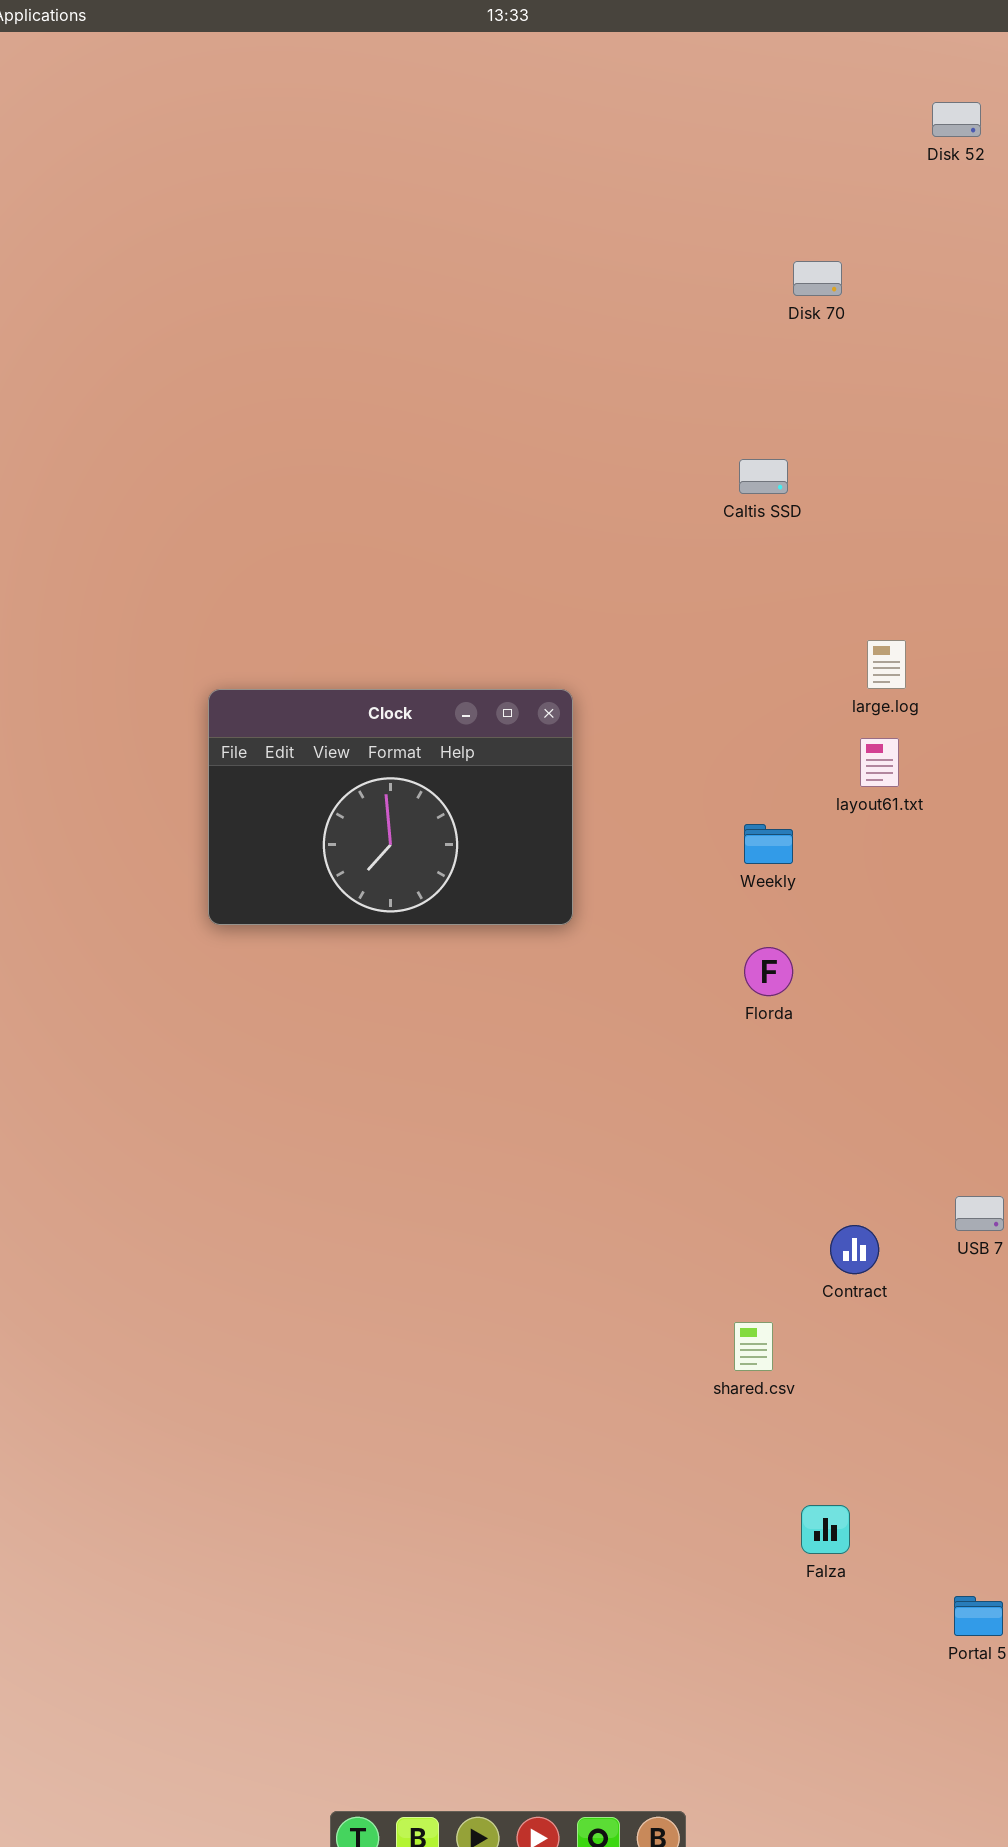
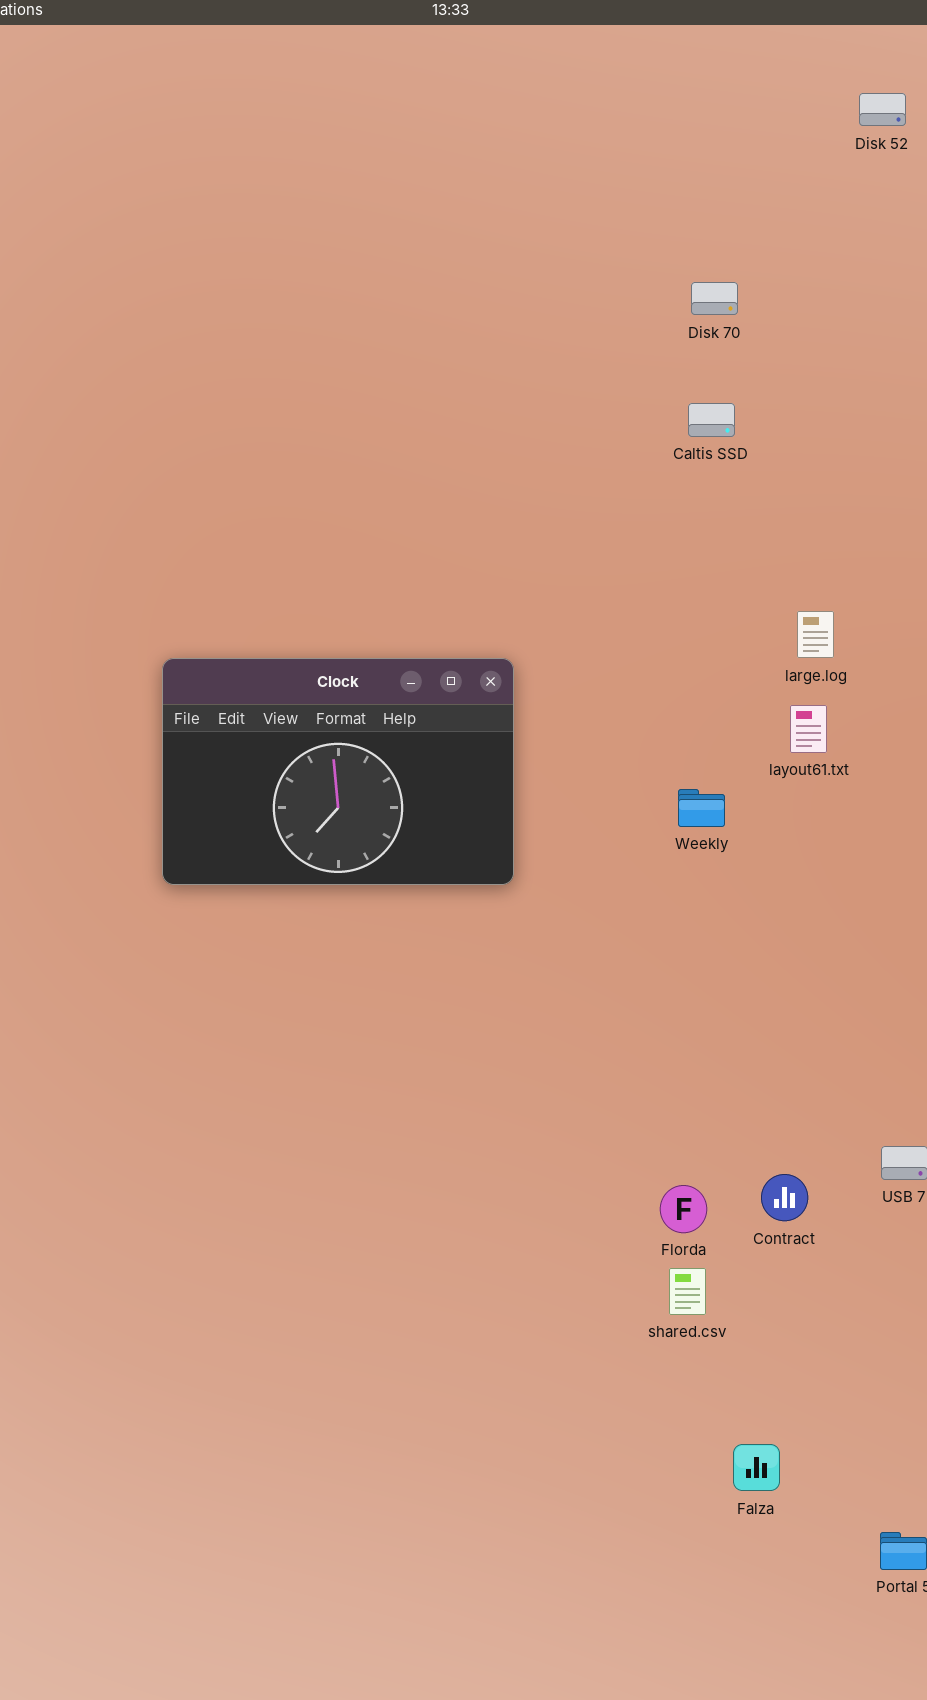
Disk 70: [793,261,842,296] -> [691,282,738,315], moved
Caltis SSD: [739,459,788,494] -> [688,403,735,437], moved
Florda: [744,947,793,996] -> [660,1185,707,1233], moved

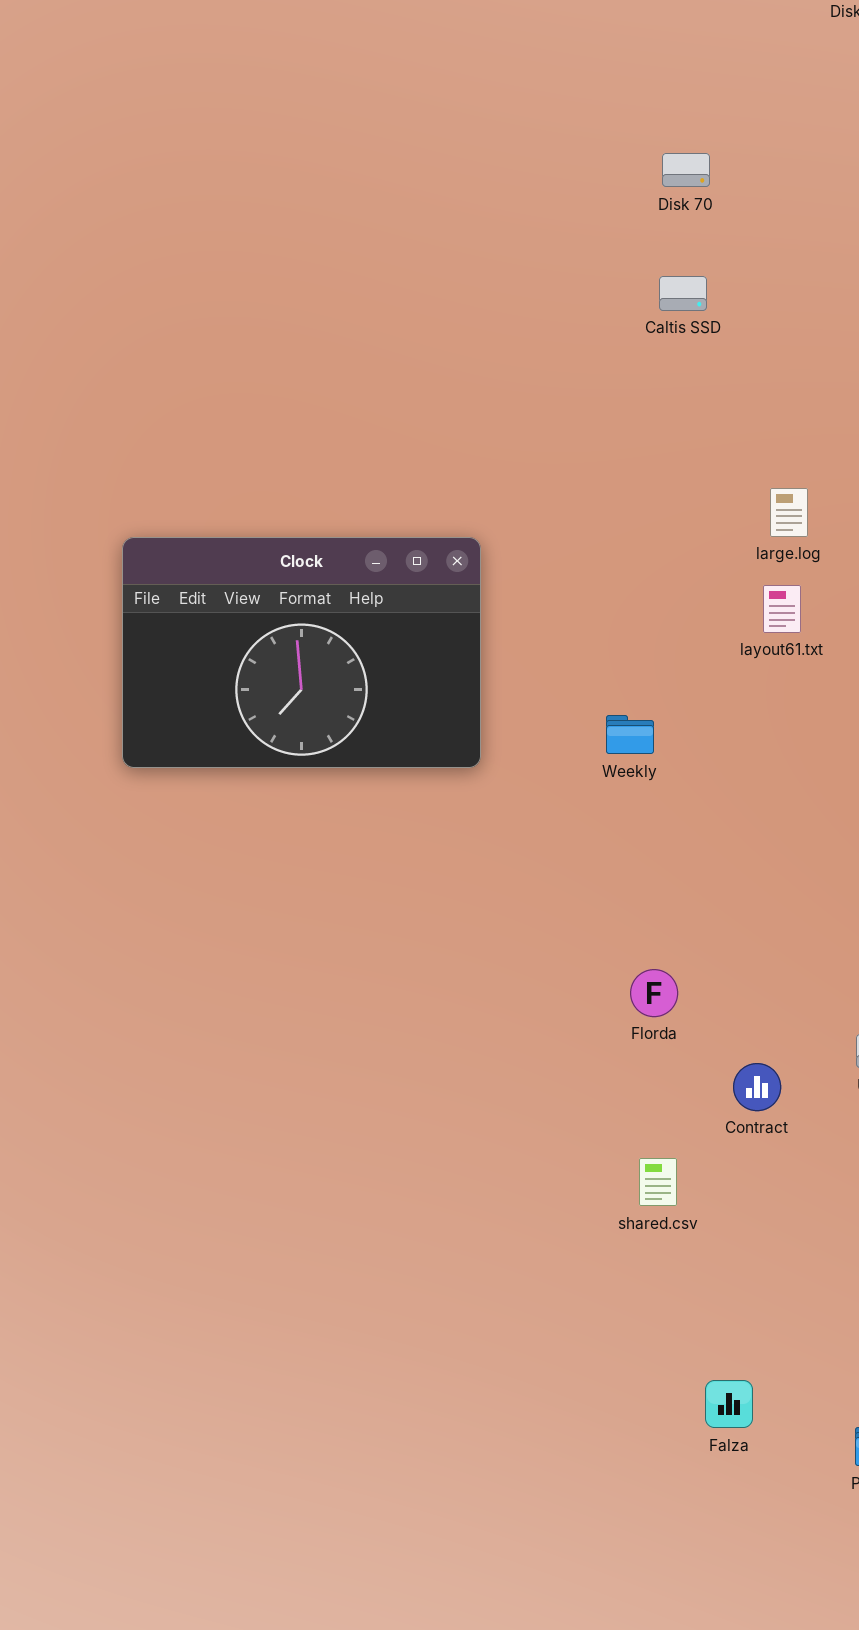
Weekly: [678,789,725,827] -> [606,715,654,754], moved
Florda: [660,1185,707,1233] -> [630,969,678,1017], moved
Falza: [733,1444,780,1491] -> [705,1380,753,1428], moved

